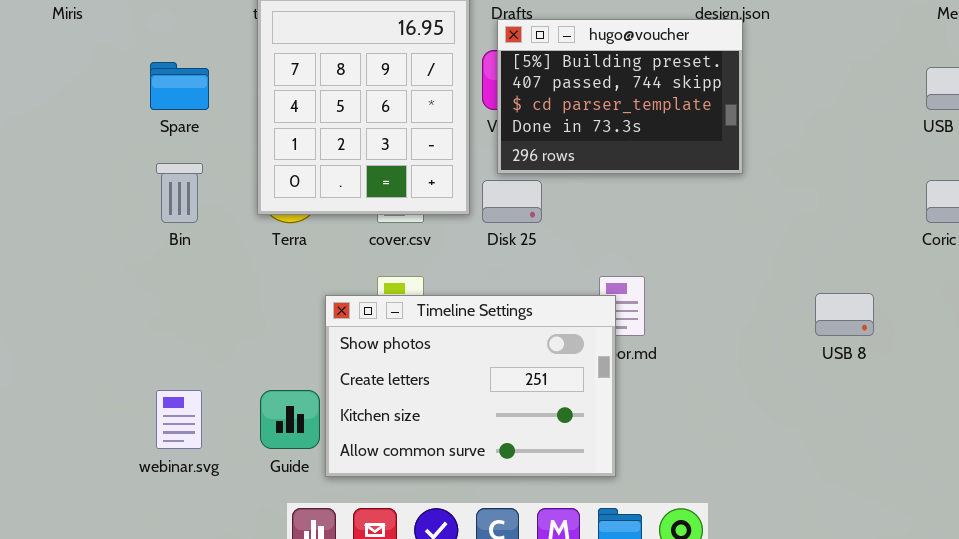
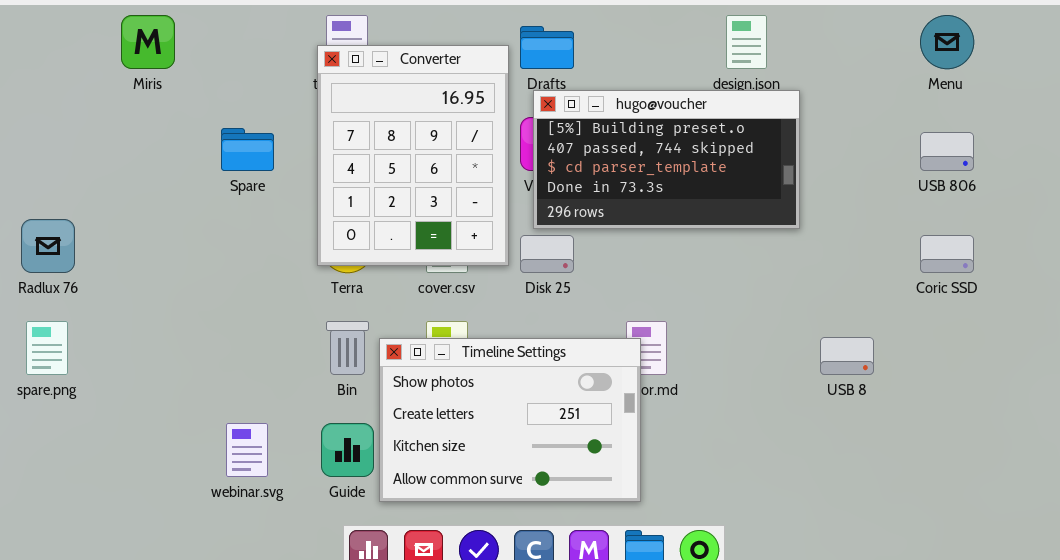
hugo@voucher: [497,19,743,174] -> [533,90,800,229], resized
Bin: [156,163,203,223] -> [326,321,369,375], moved

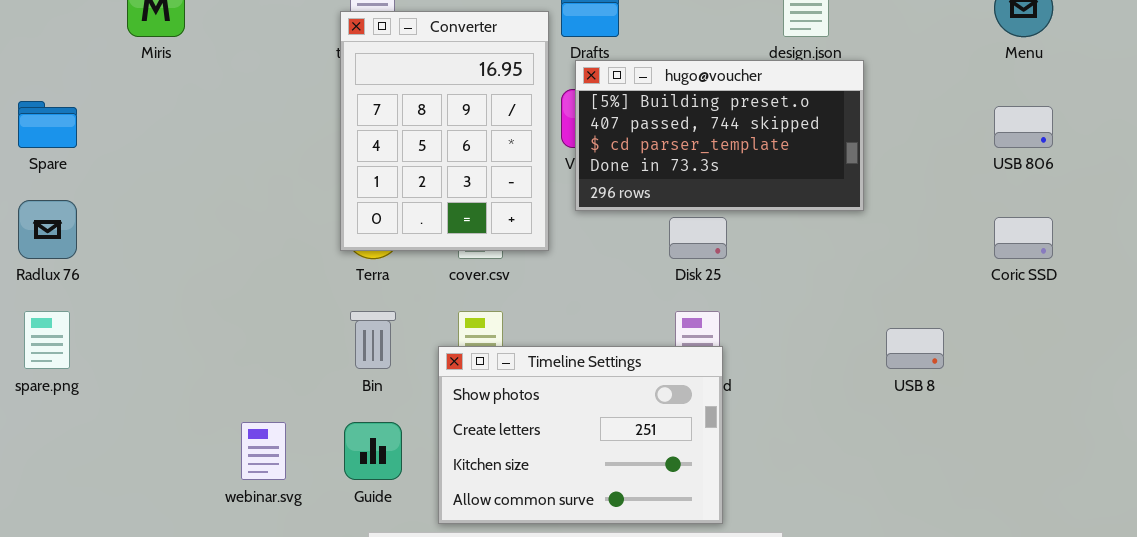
Spare: [221,128,274,171] -> [18,101,77,148], moved
Disk 25: [520,235,574,273] -> [669,217,727,259], moved
Timeline Settings: [379,338,641,502] -> [438,346,723,524], moved

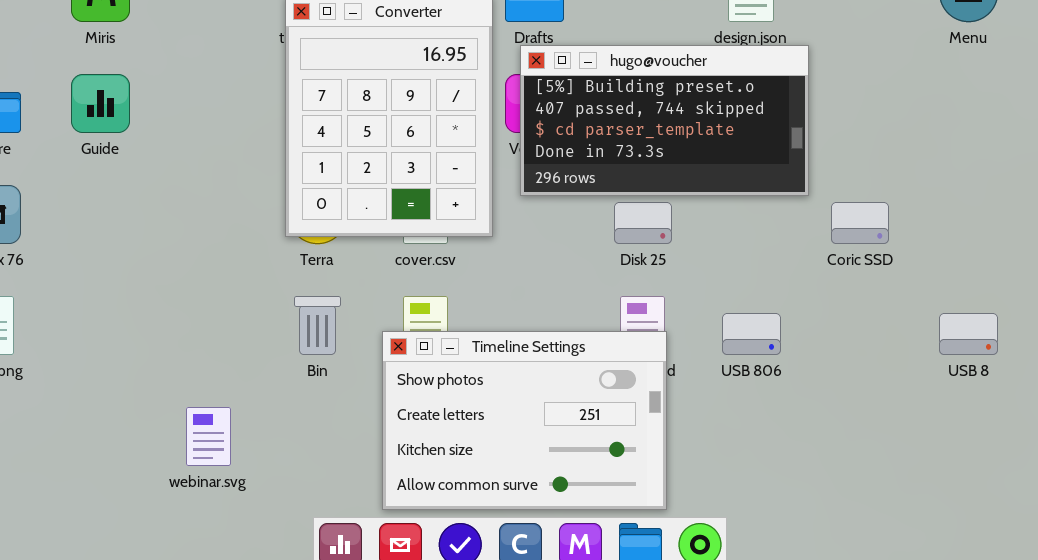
USB 806: [994,106,1053,148] -> [722,313,781,355], moved
Coric SSD: [994,217,1053,259] -> [831,202,889,244], moved
USB 8: [886,328,944,369] -> [939,313,998,355], moved
Guide: [344,422,402,480] -> [71,74,130,133], moved

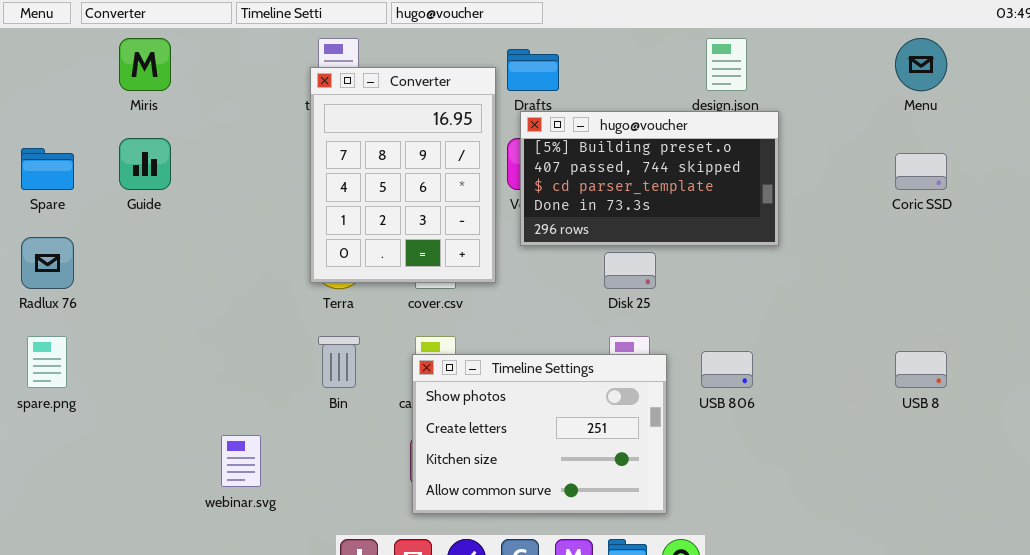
Coric SSD: [831,202,889,244] -> [895,153,947,190], moved
Timeline Settings: [382,331,667,510] -> [412,354,667,514], moved

